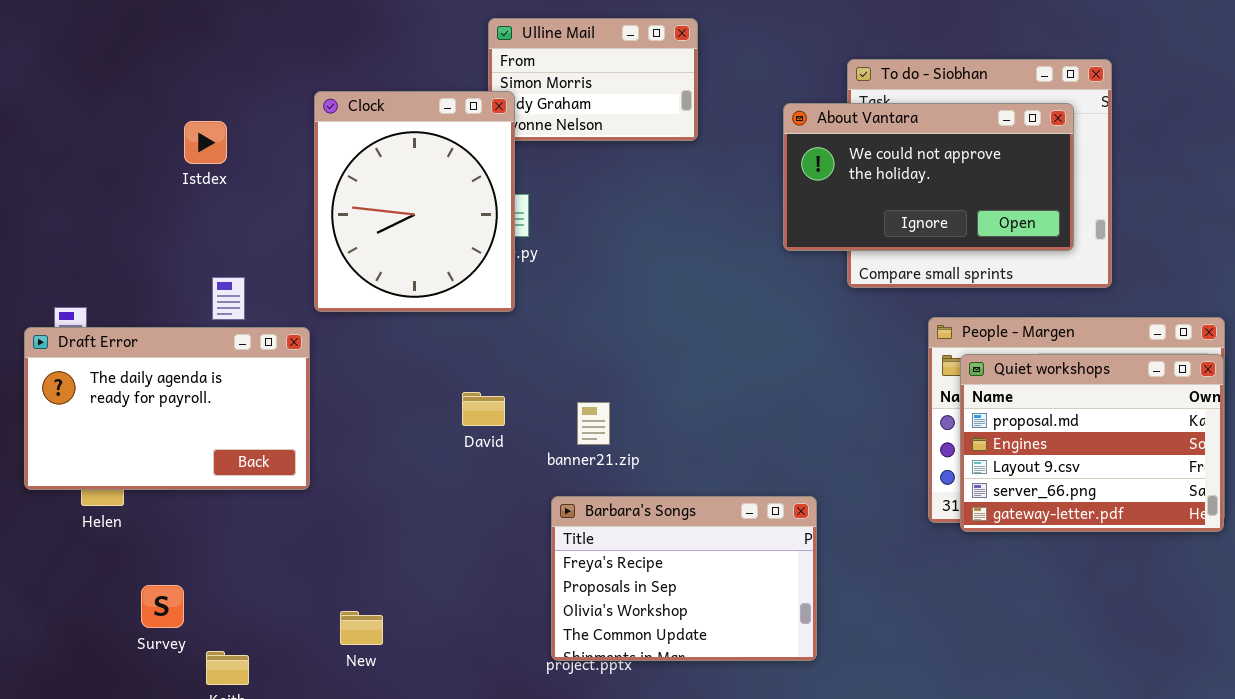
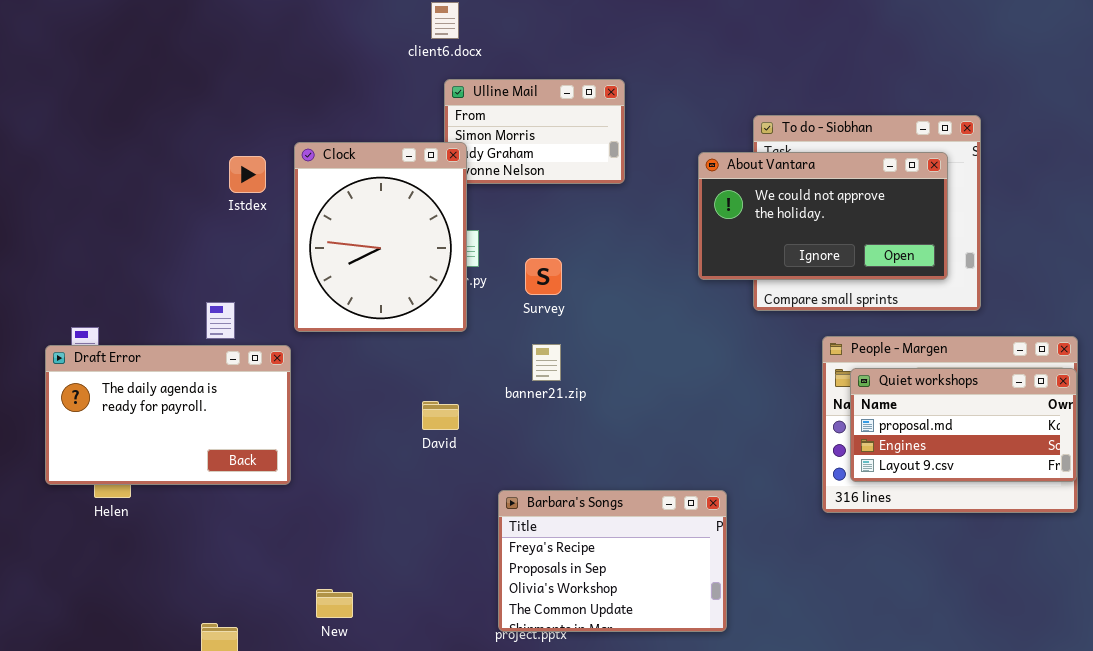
Istdex: [184,121,227,164] -> [229,156,266,193], moved
Quiet workshops: [960,354,1224,532] -> [850,368,1077,482], resized
banner21.zip: [577,402,610,445] -> [532,344,561,381], moved
Survey: [141,585,184,628] -> [525,258,562,295], moved

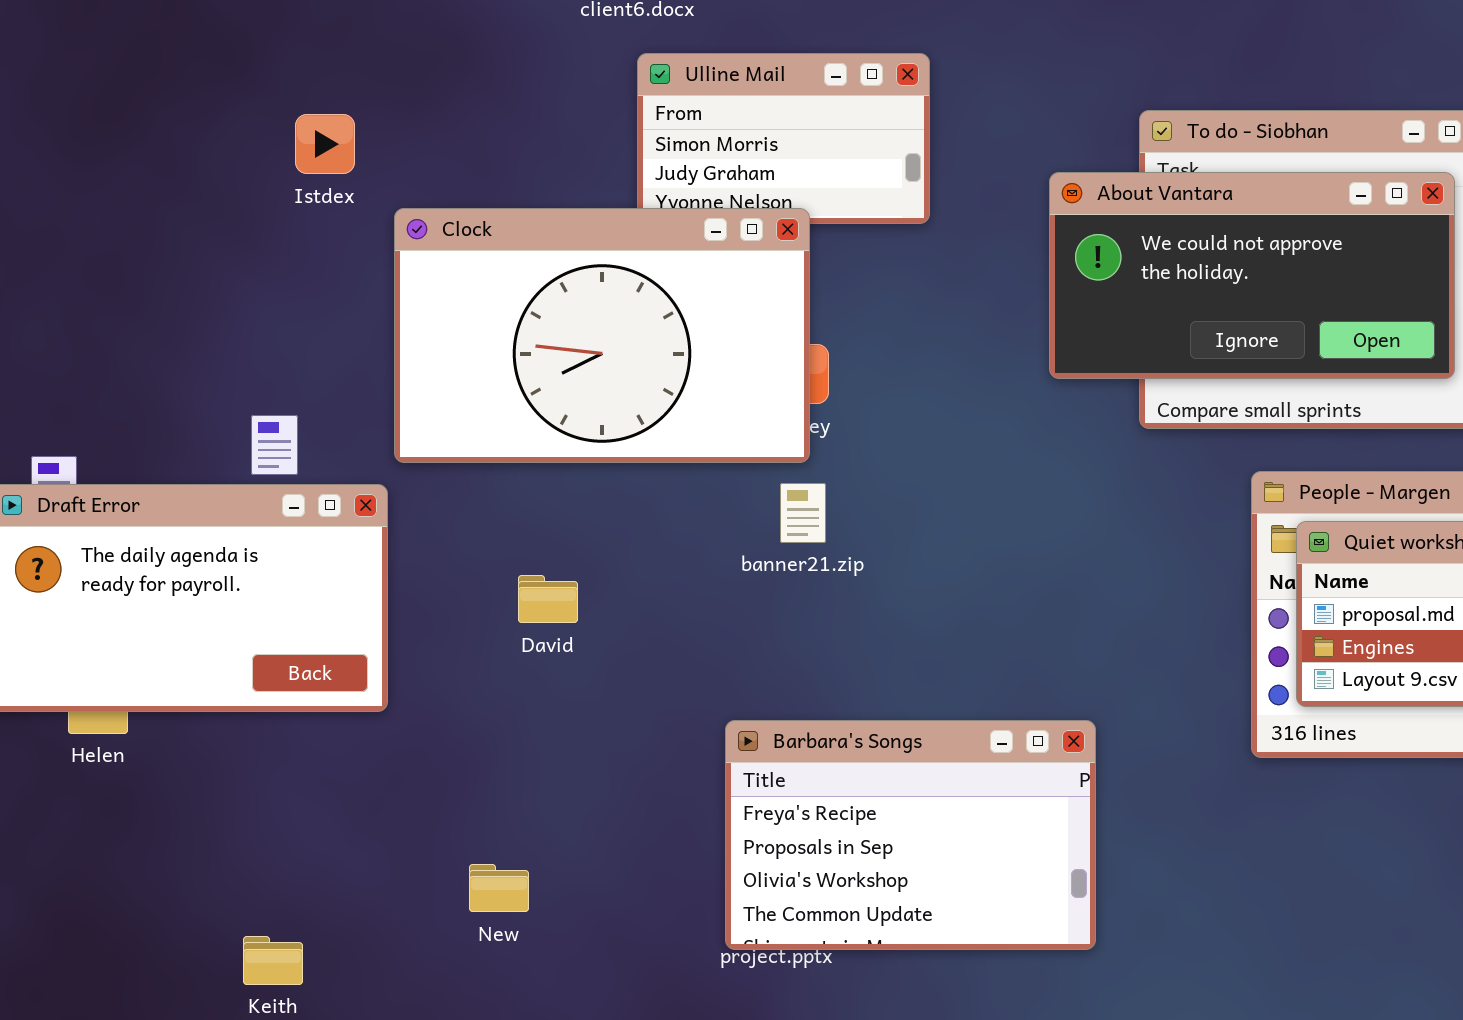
Clock: [294,142,467,332] -> [394,208,810,463], resized
Istdex: [229,156,266,193] -> [295,114,355,174], moved
David: [422,401,459,430] -> [518,575,578,623], moved
New: [316,589,353,618] -> [469,864,529,912], moved

